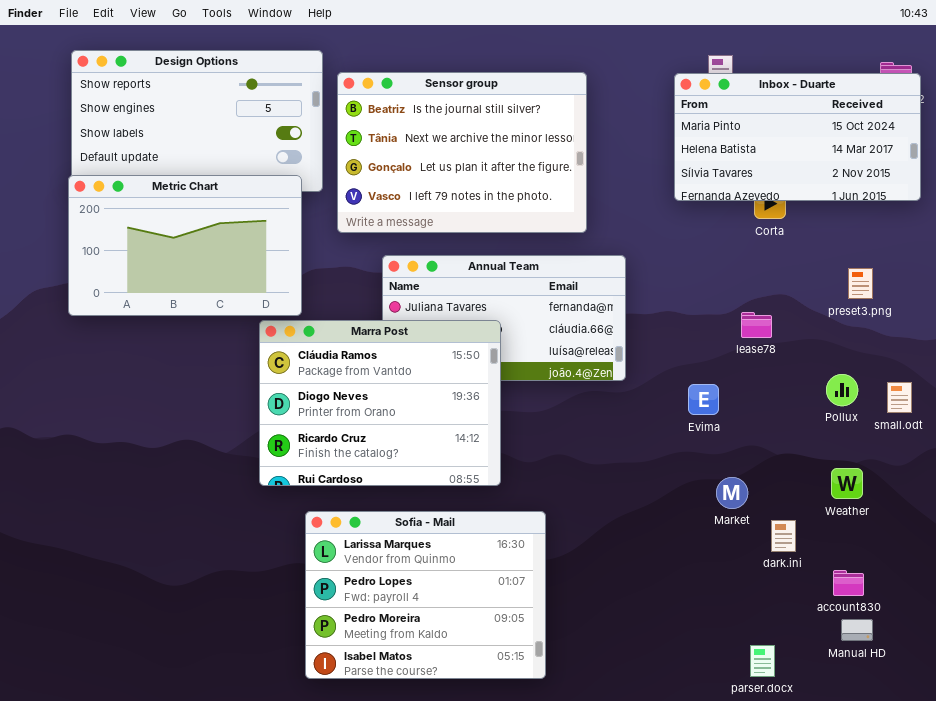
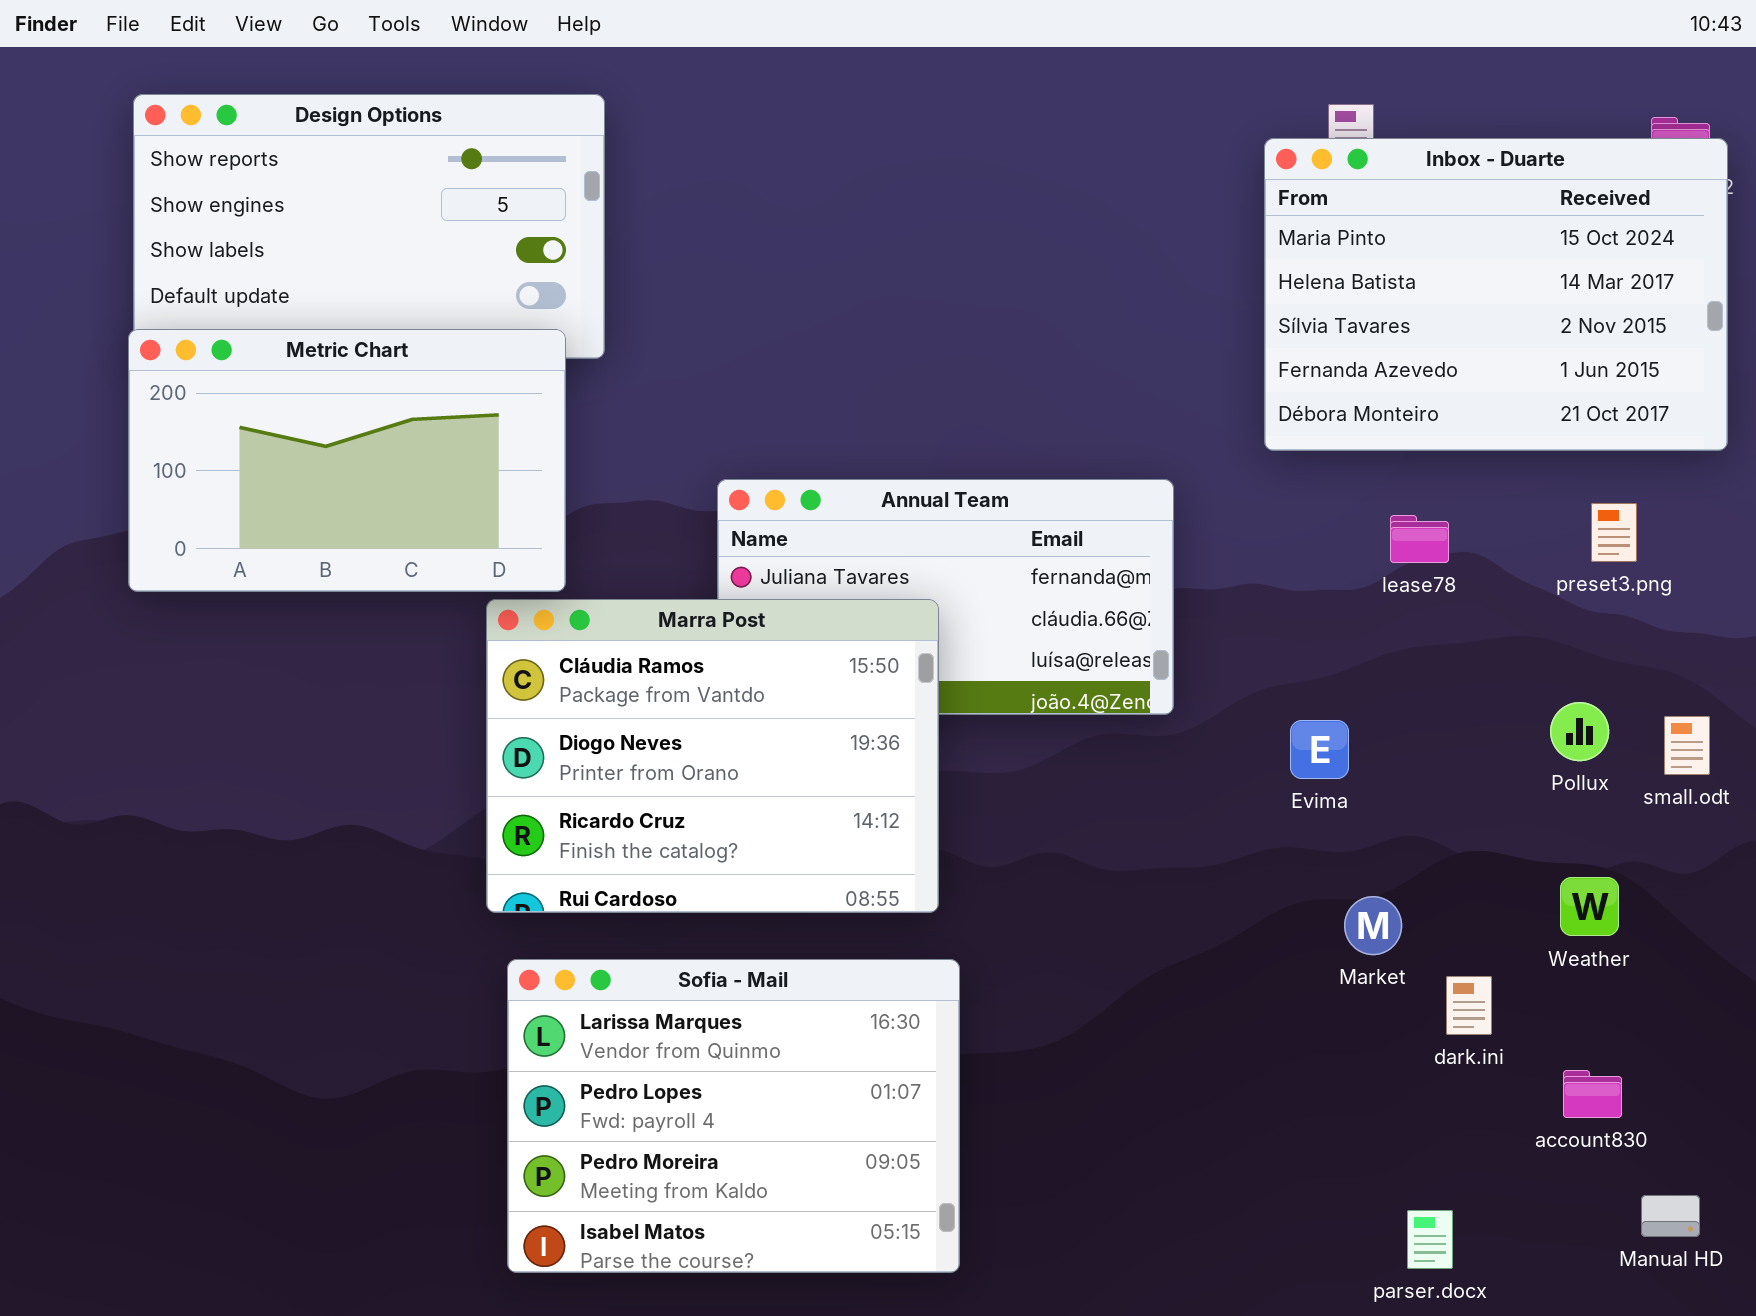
Sensor group: [337,72,587,233] -> none, closed
Inbox - Duarte: [674,73,921,201] -> [1264,138,1728,451], resized
lease78: [741,312,772,338] -> [1390,515,1449,563], moved
Sofia - Mail: [305,511,546,679] -> [507,959,960,1273], moved
Manual HD: [841,619,873,641] -> [1641,1195,1700,1237], moved

